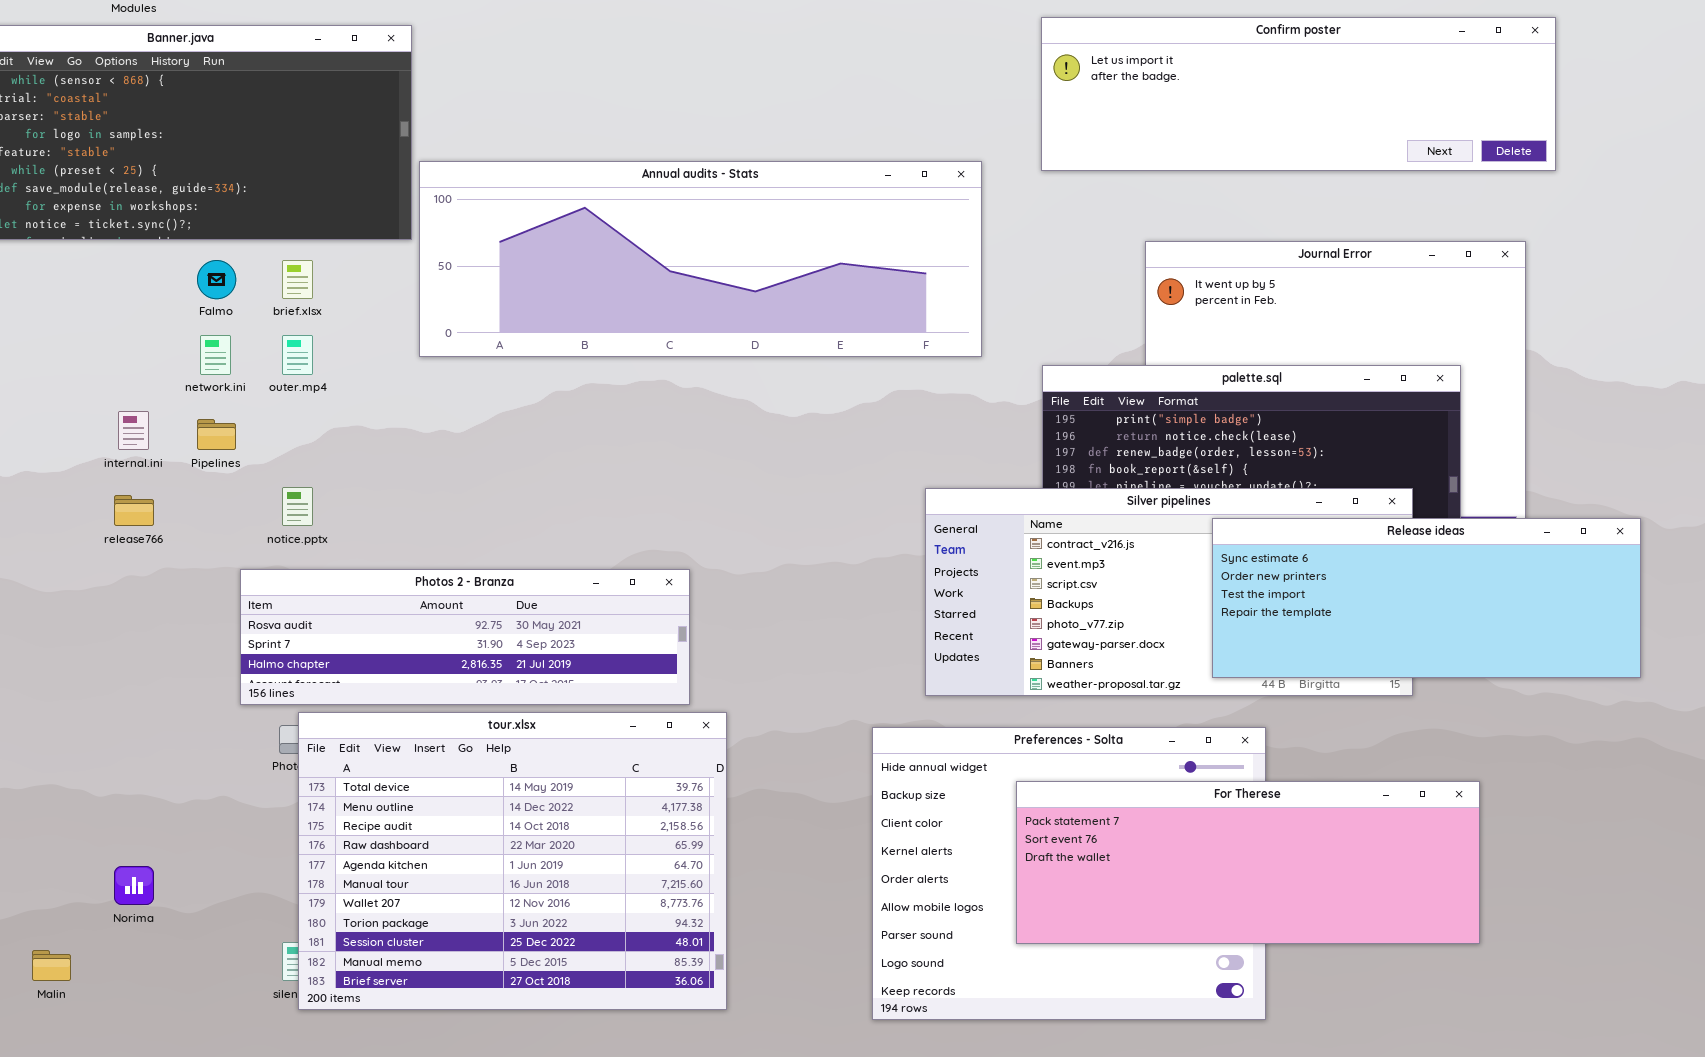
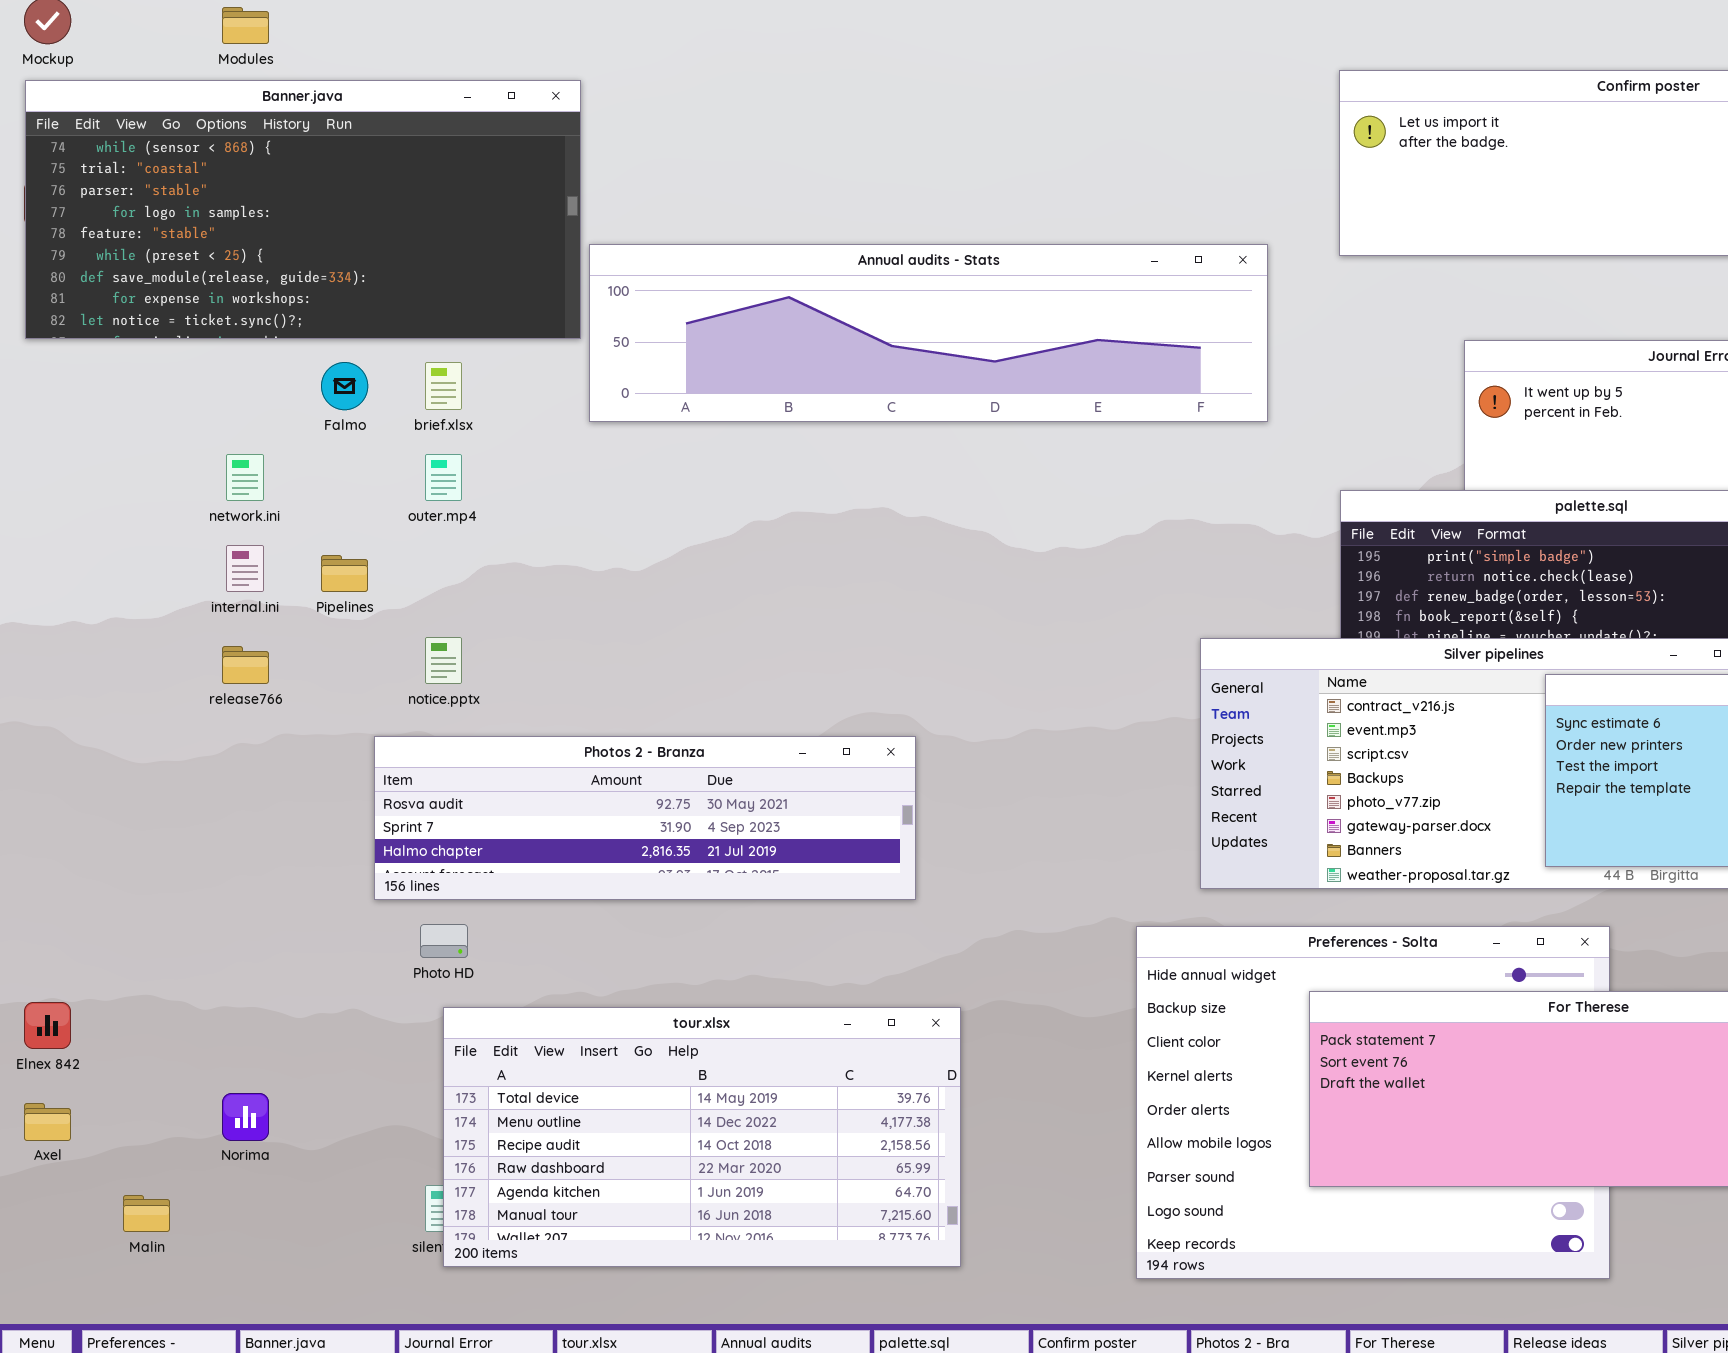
Annual audits - Stats: [419,161,982,357] -> [589,244,1268,422], resized
network.ini: [200,335,231,375] -> [226,454,264,501], moved
tour.xlsx: [298,712,727,1010] -> [443,1007,961,1267], resized

